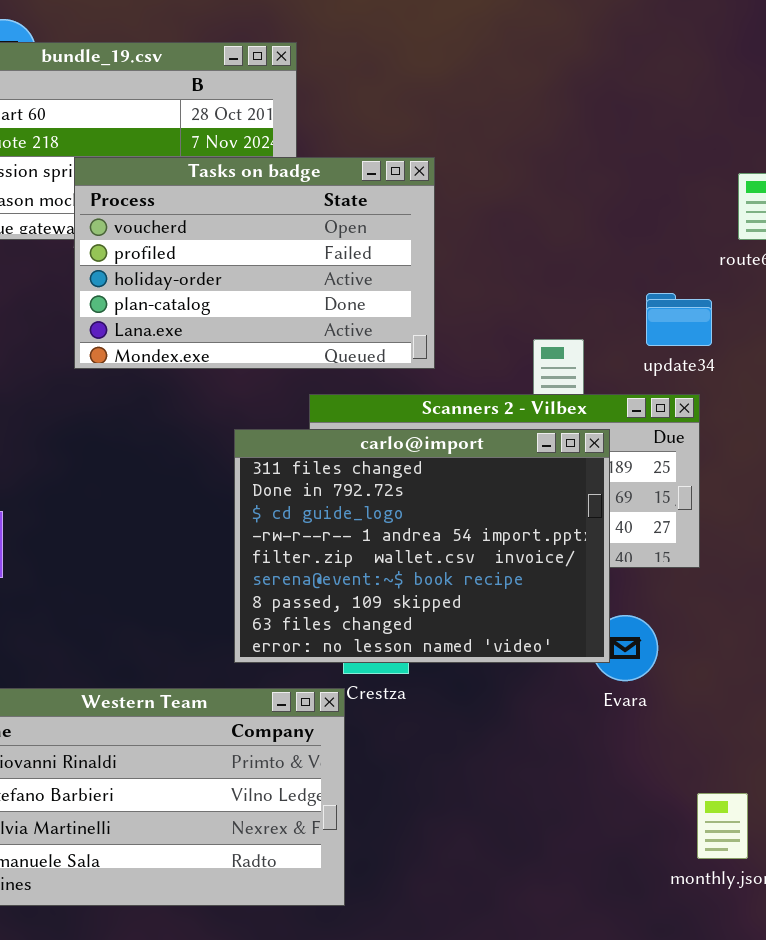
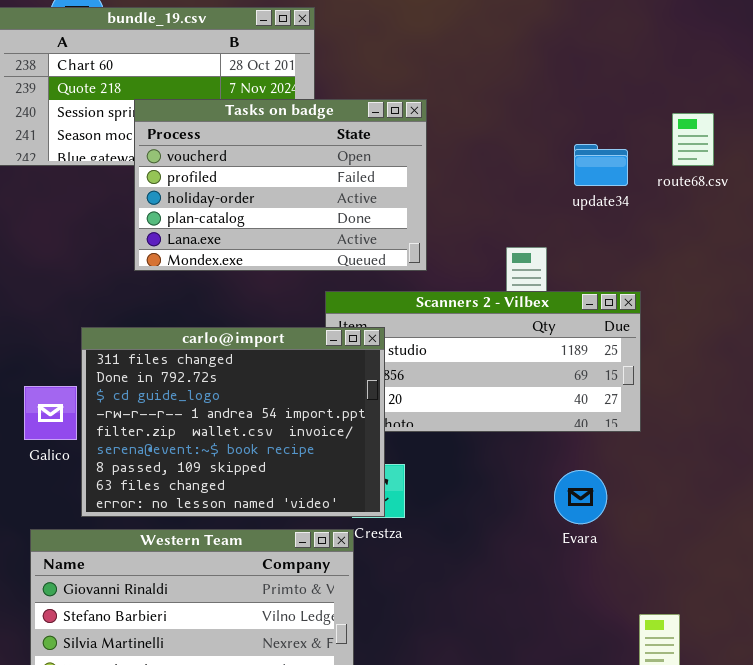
update34: [646,293,712,346] -> [574,144,628,186], moved
carlo@import: [234,429,610,663] -> [81,327,385,517], moved

